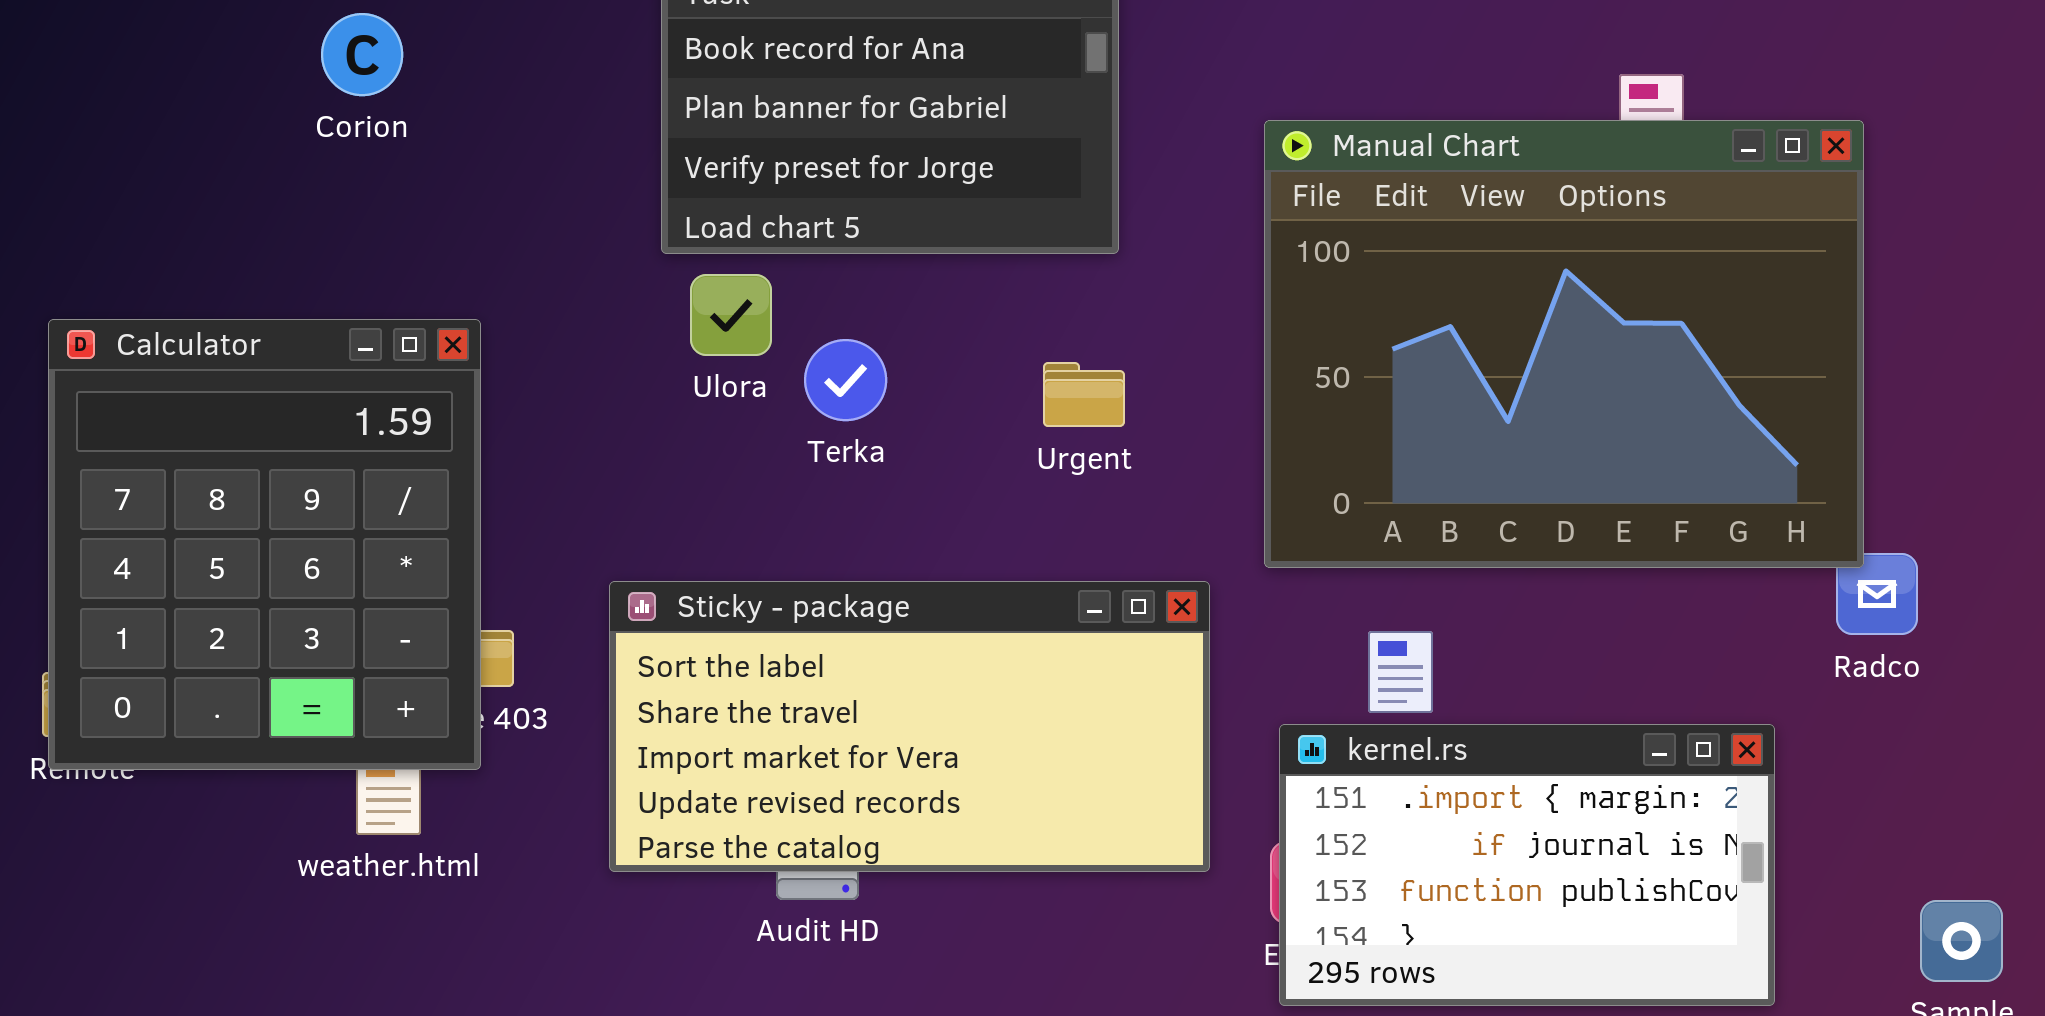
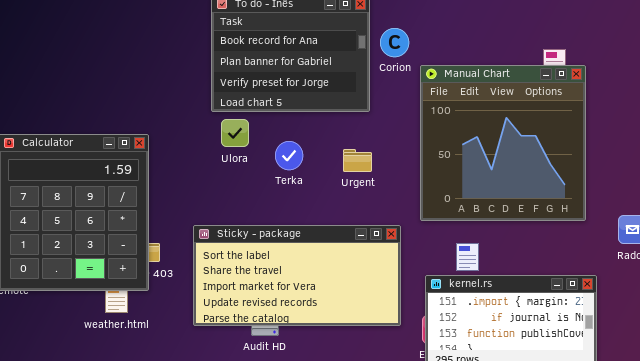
Corion: [321,13,403,96] -> [380,28,409,57], moved
Manual Chart: [1264,120,1864,568] -> [420,65,586,221], resized
Terka: [804,339,887,421] -> [275,141,303,170], moved

